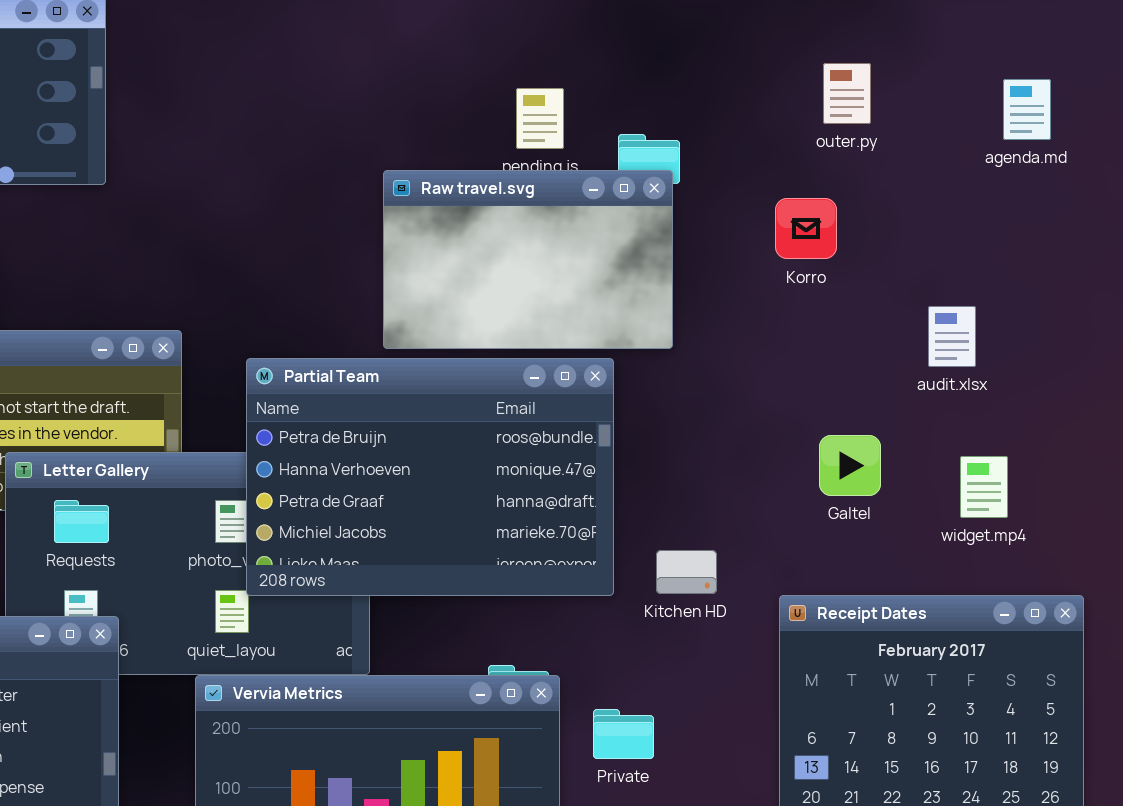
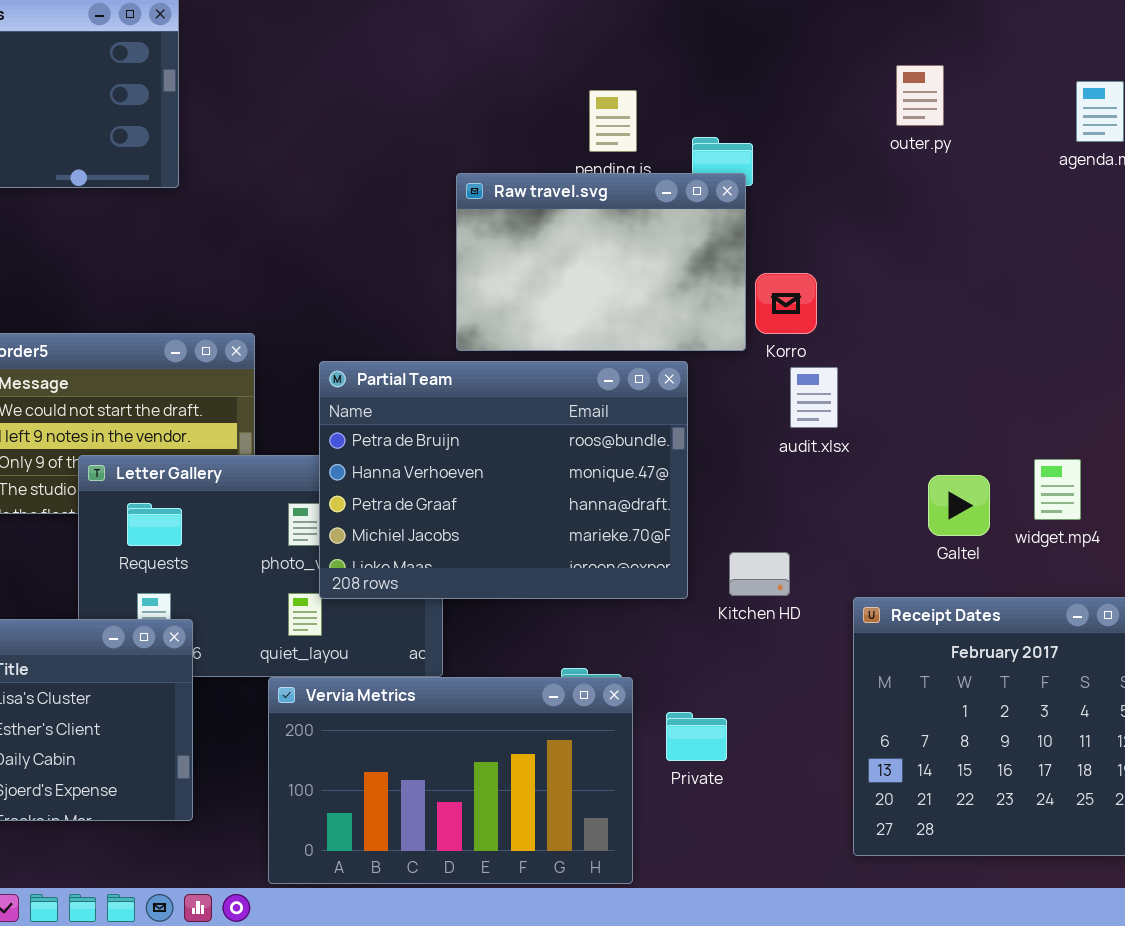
Korro: [775,198,837,259] -> [755,273,817,334], moved
audit.xlsx: [928,306,976,367] -> [790,367,838,428], moved
Galtel: [819,435,881,496] -> [928,475,990,536], moved

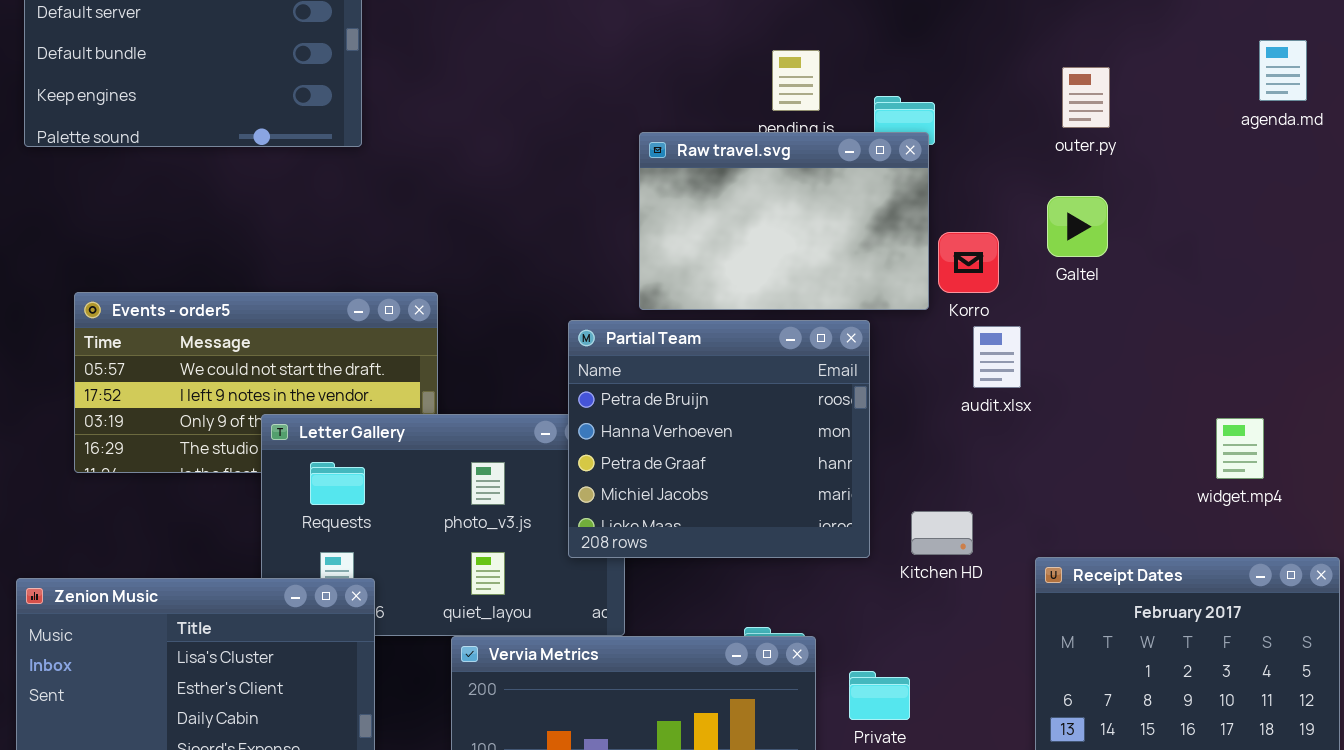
outer.py: [896,65,944,126] -> [1062,67,1110,128], moved
Partial Team: [319,361,688,599] -> [568,320,870,558], resized
Galtel: [928,475,990,536] -> [1047,196,1108,257], moved

